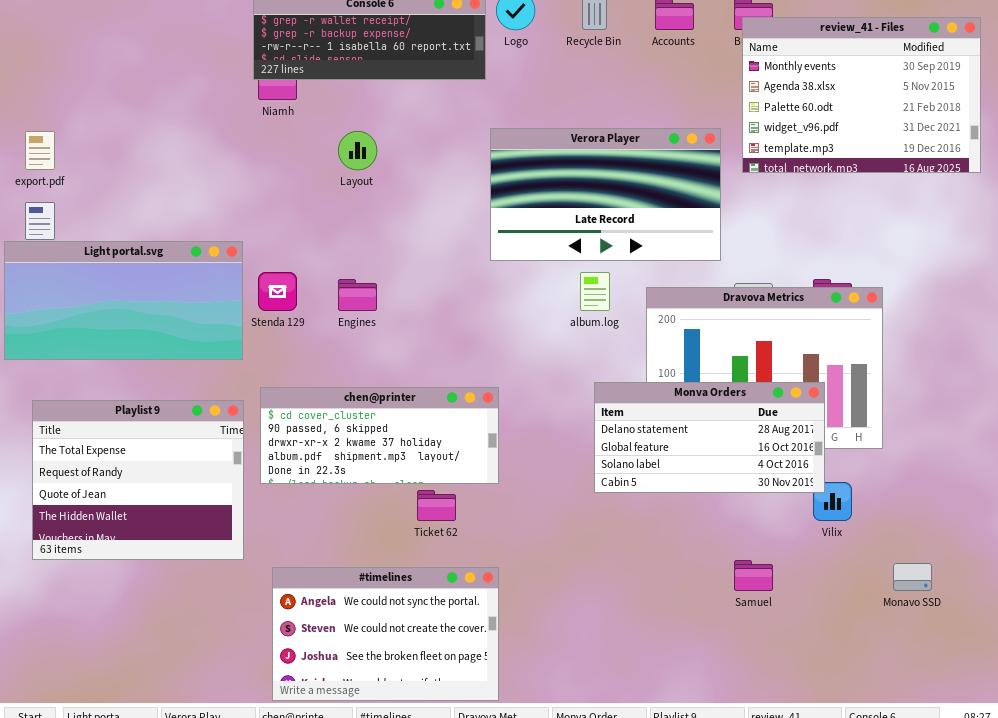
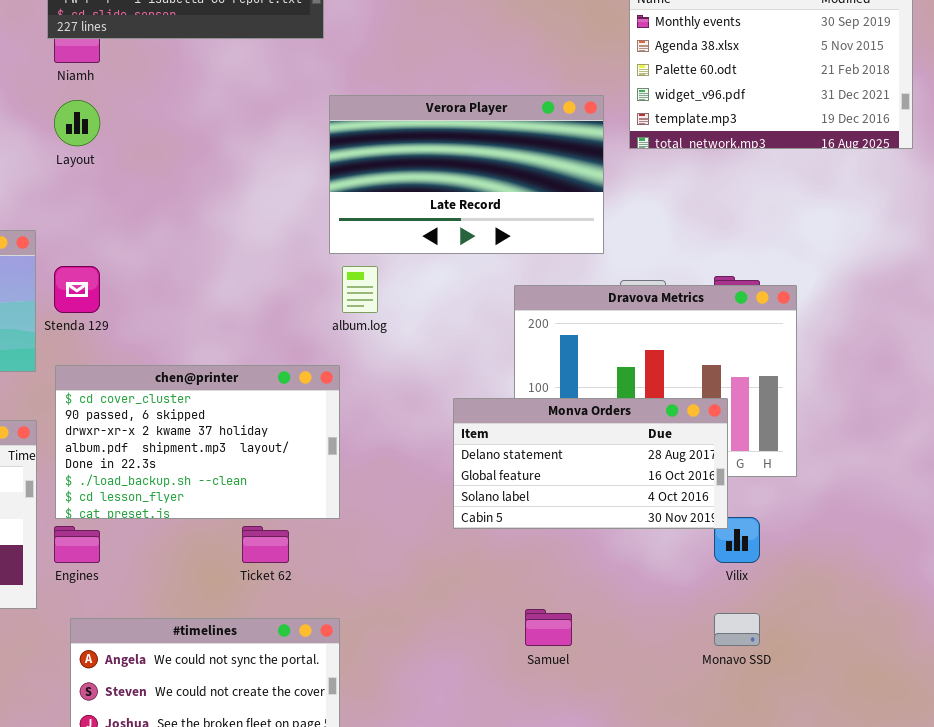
Layout: [338,131,377,170] -> [54,100,100,146], moved
album.log: [580,272,610,311] -> [342,266,378,313], moved
Engines: [338,279,377,311] -> [54,526,100,563], moved
chen@printer: [260,387,499,484] -> [55,365,340,519], resized
Samuel: [734,560,773,591] -> [525,609,572,646], moved
Monavo SSD: [893,563,932,591] -> [714,613,760,646], moved

